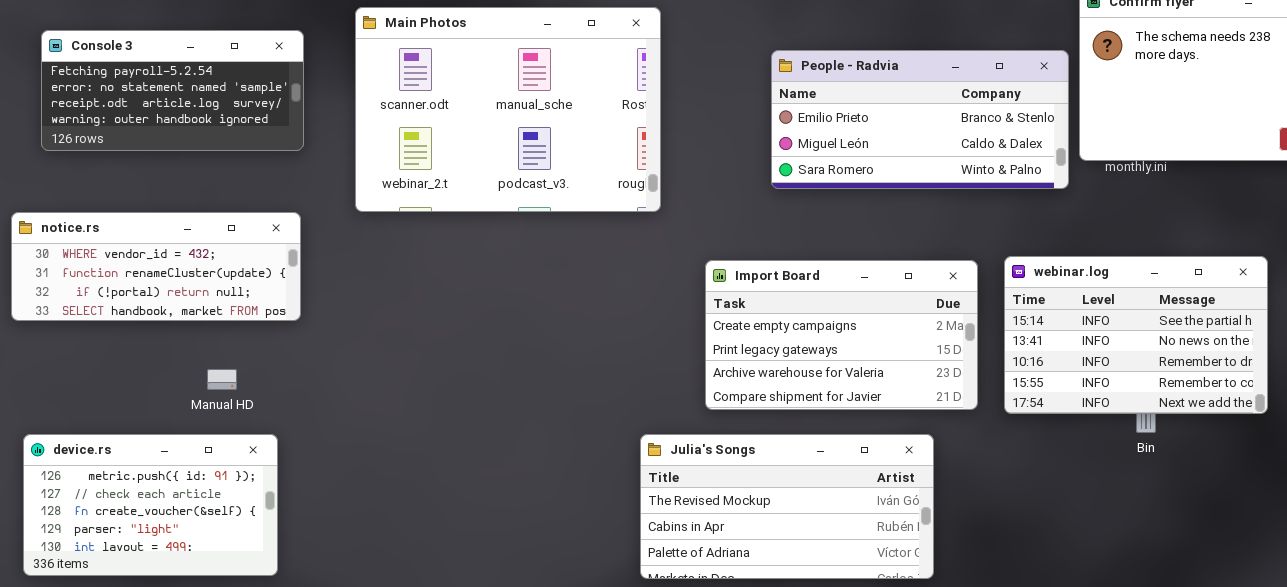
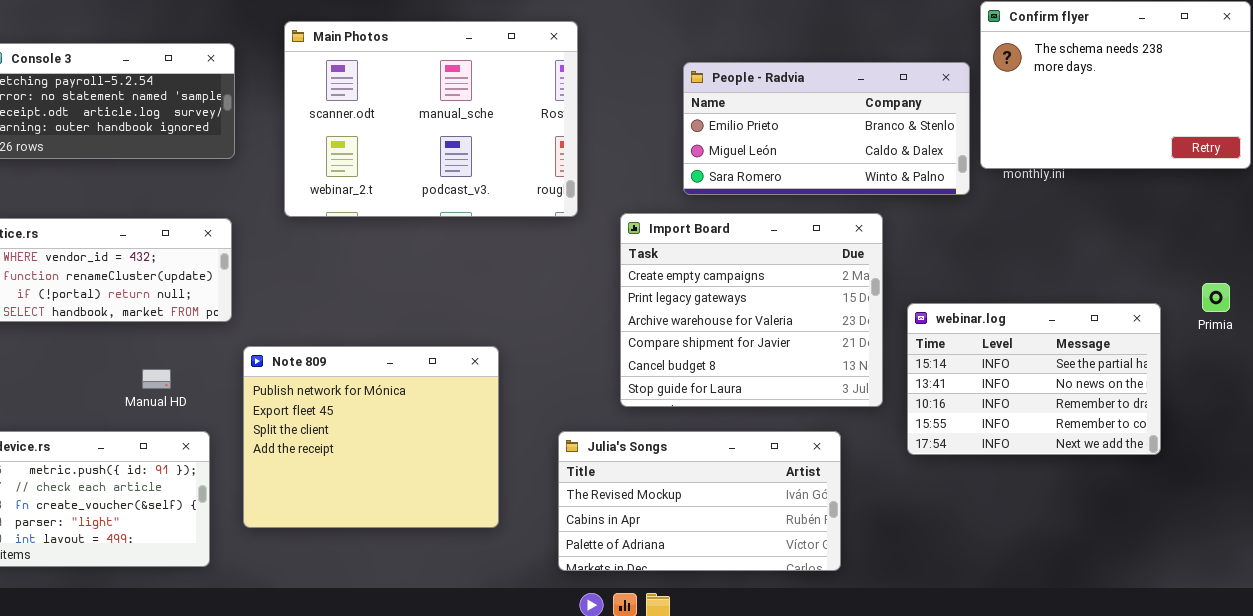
webinar.log: [1004,256,1268,414] -> [907,303,1161,455], moved
Import Board: [705,260,978,410] -> [620,213,883,407], resized
Note 809: none -> [243,346,499,528], opened

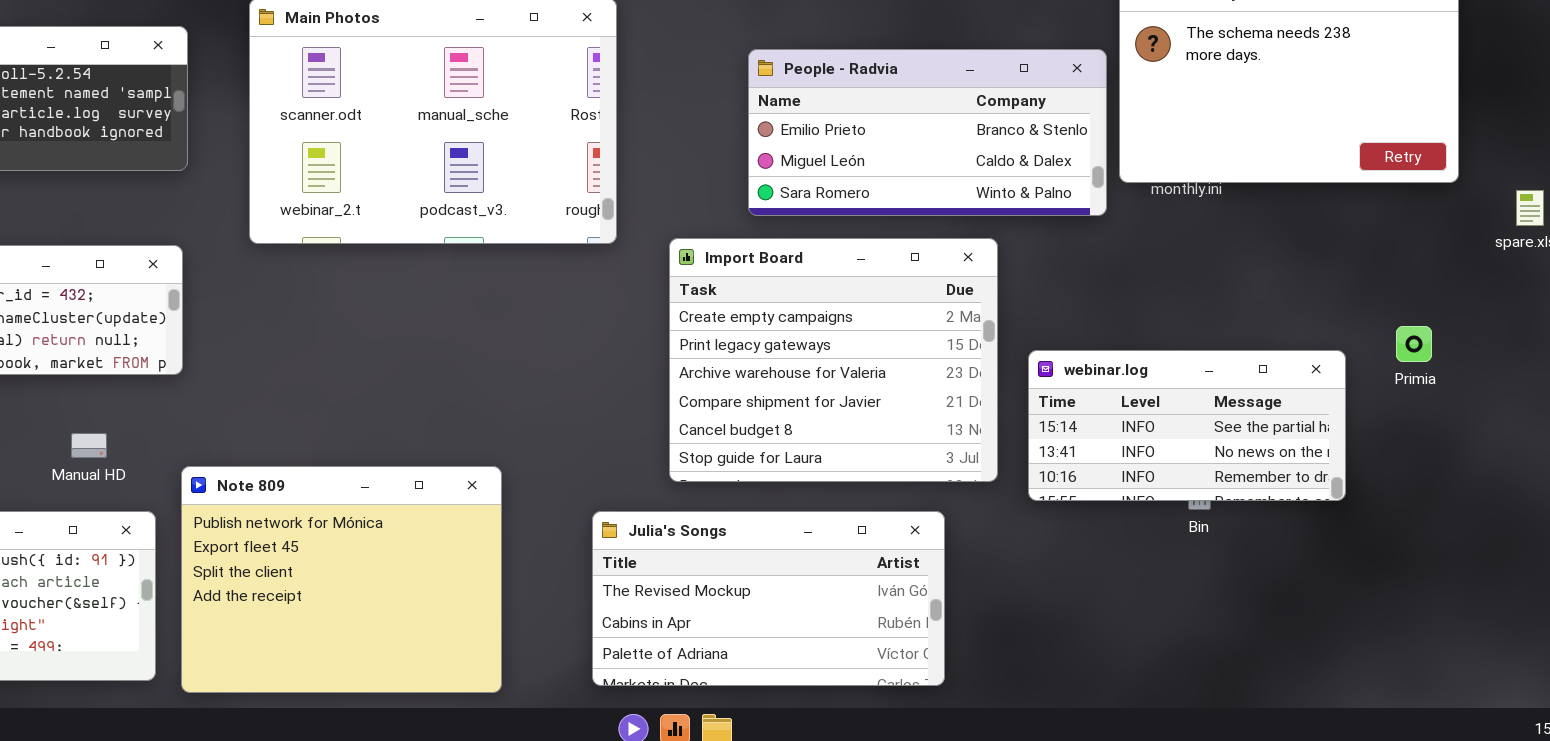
webinar.log: [907,303,1161,455] -> [1028,350,1346,501], resized
Note 809: [243,346,499,528] -> [181,466,502,693], moved

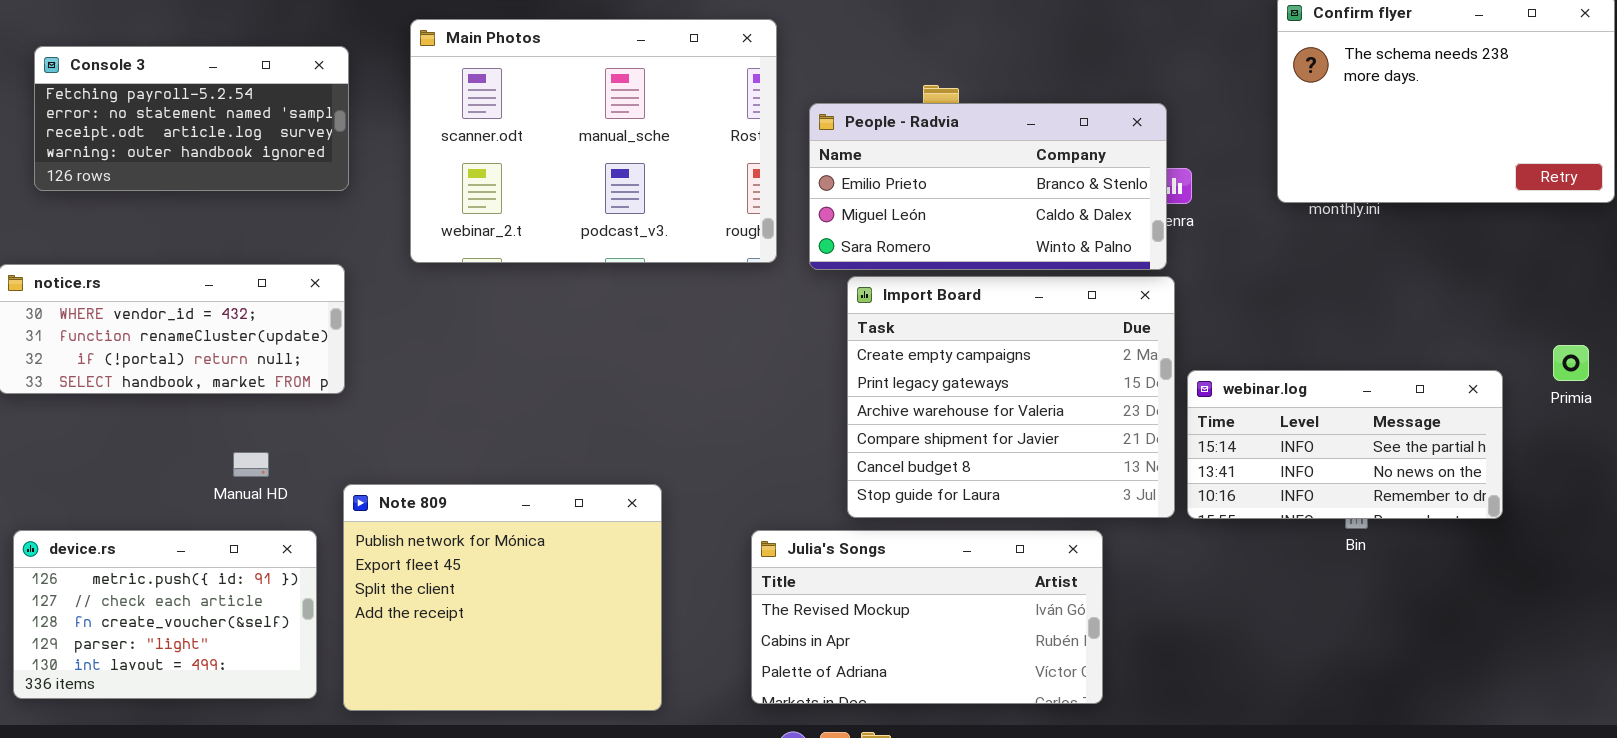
People - Radvia: [748,49,1107,216] -> [809,103,1167,270], moved
Import Board: [669,238,998,482] -> [847,276,1175,518], moved

